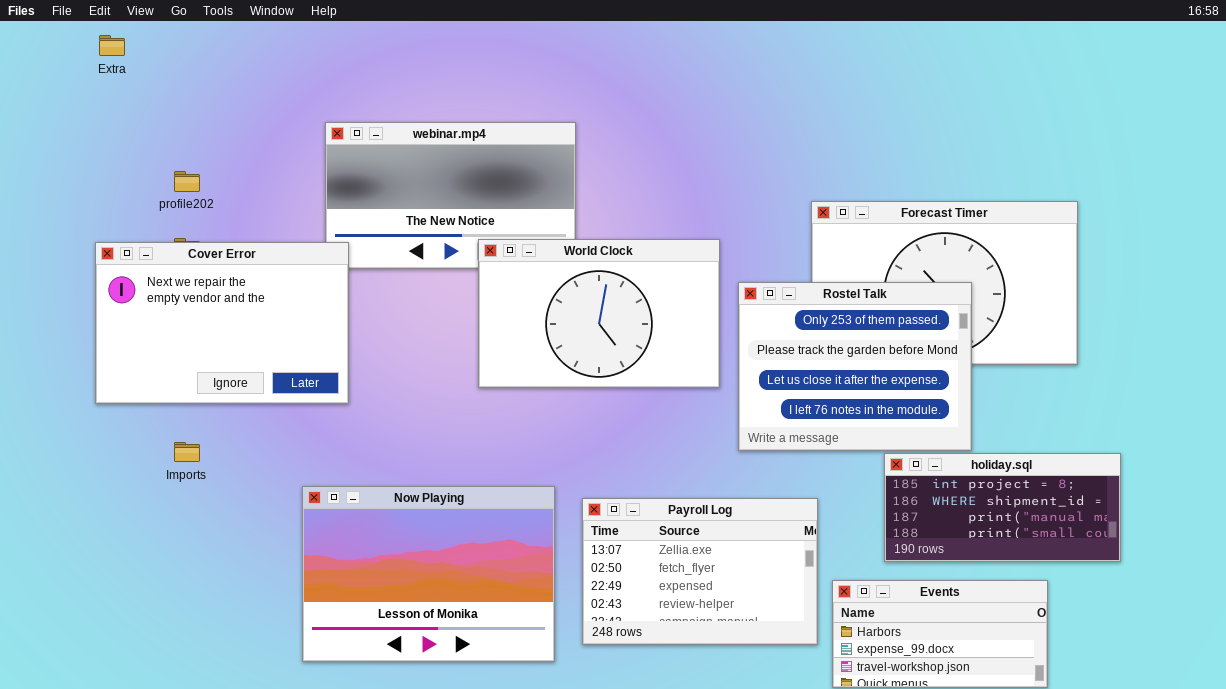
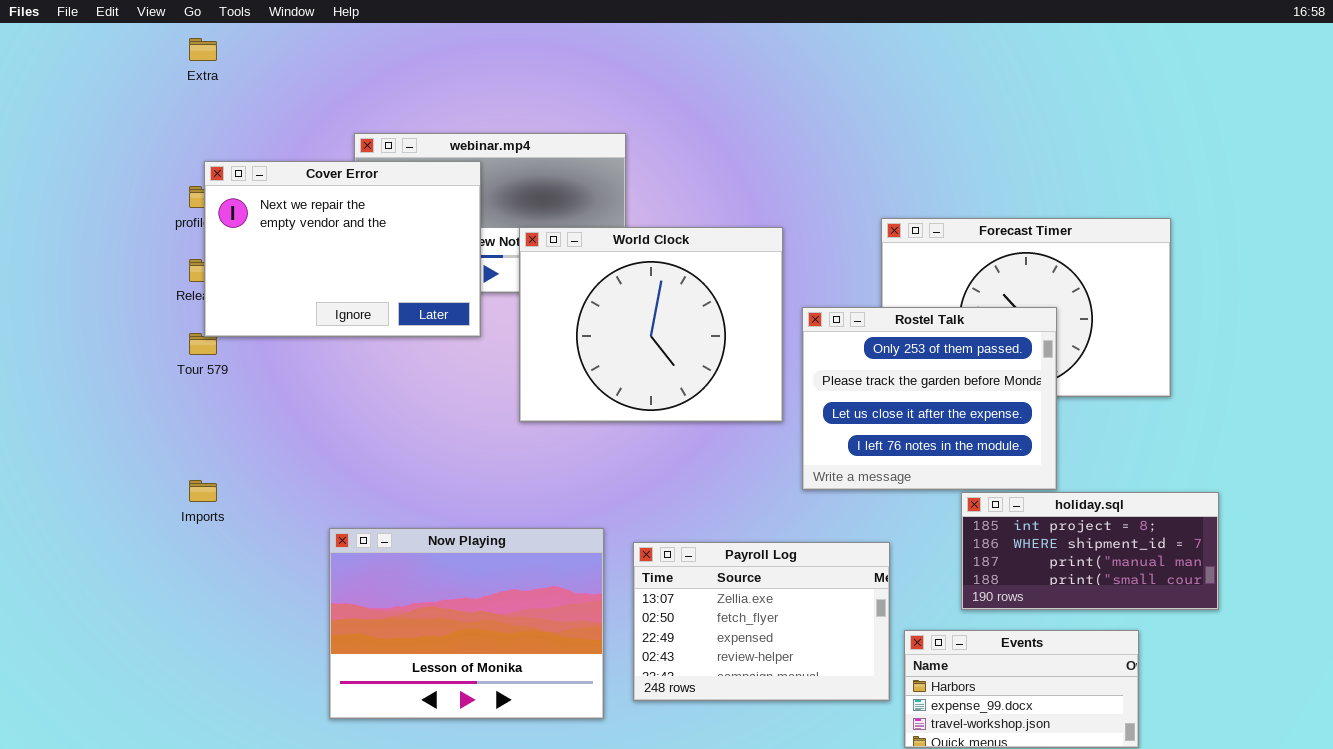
Extra: [99,35,125,56] -> [189,38,217,61], moved
World Clock: [478,239,720,388] -> [519,227,783,422], resized
Cover Error: [95,242,349,404] -> [204,161,481,337], moved

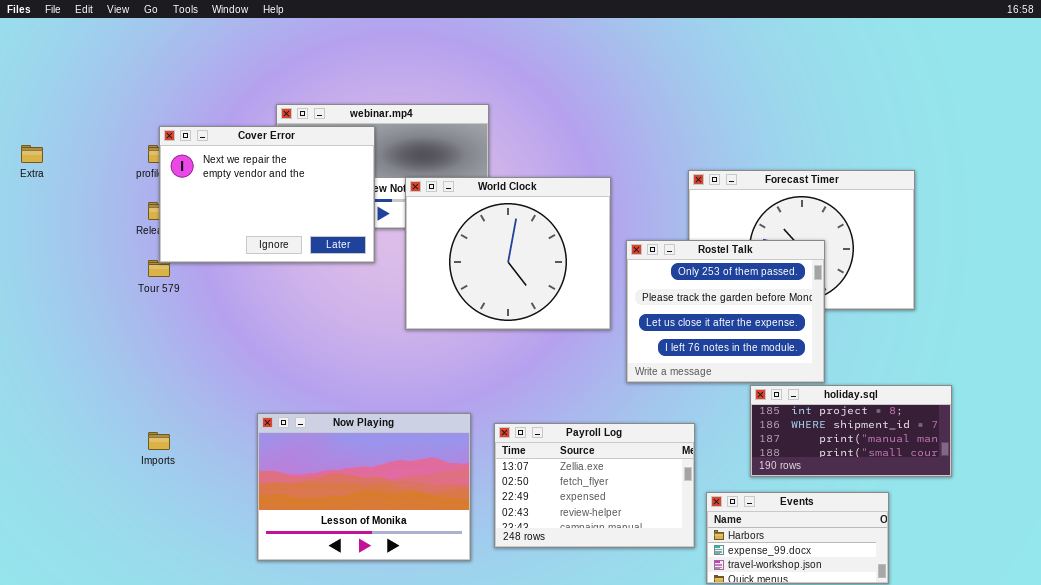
Extra: [189,38,217,61] -> [21,145,43,163], moved
Imports: [189,480,217,502] -> [148,432,170,450], moved

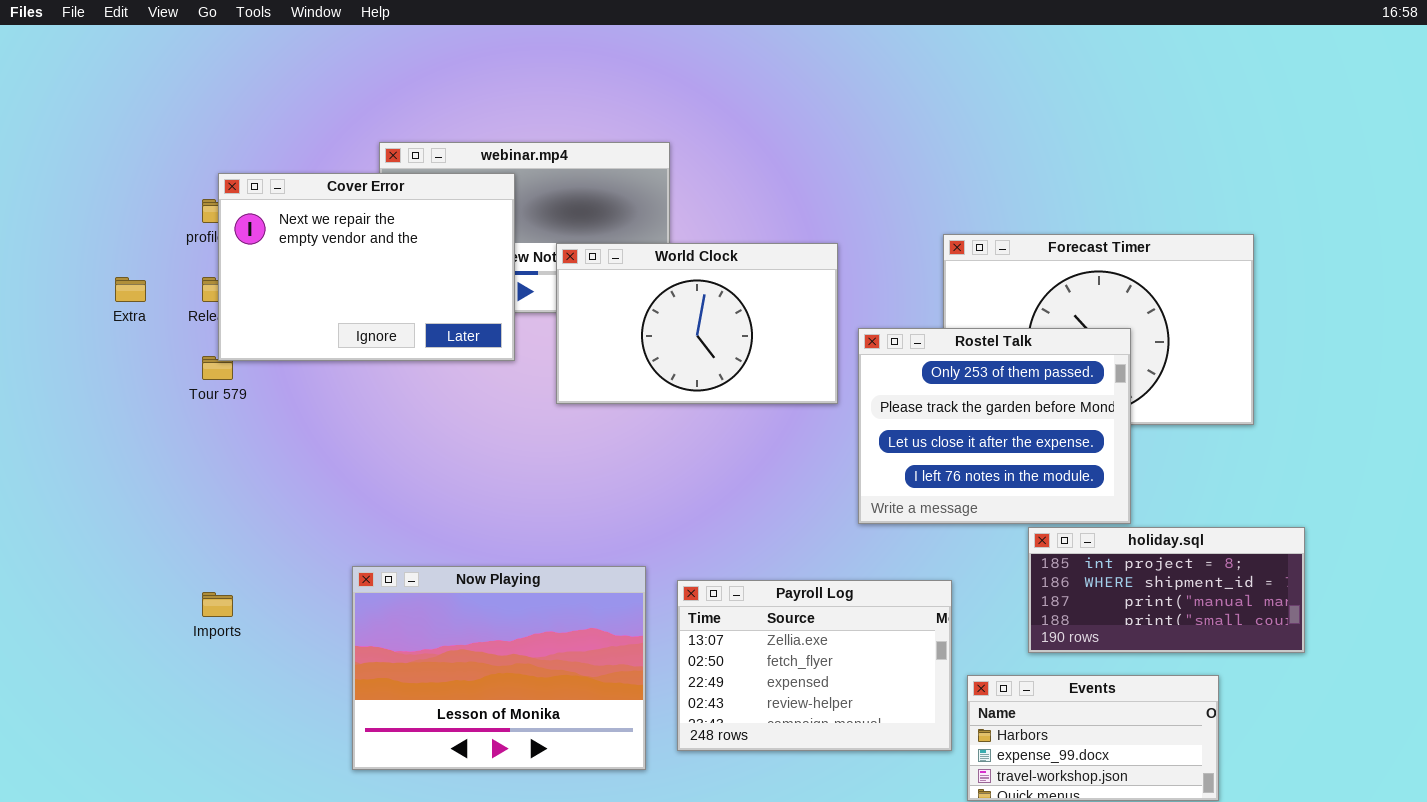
Extra: [21,145,43,163] -> [115,277,146,302], moved
World Clock: [405,177,611,330] -> [556,243,838,404], resized

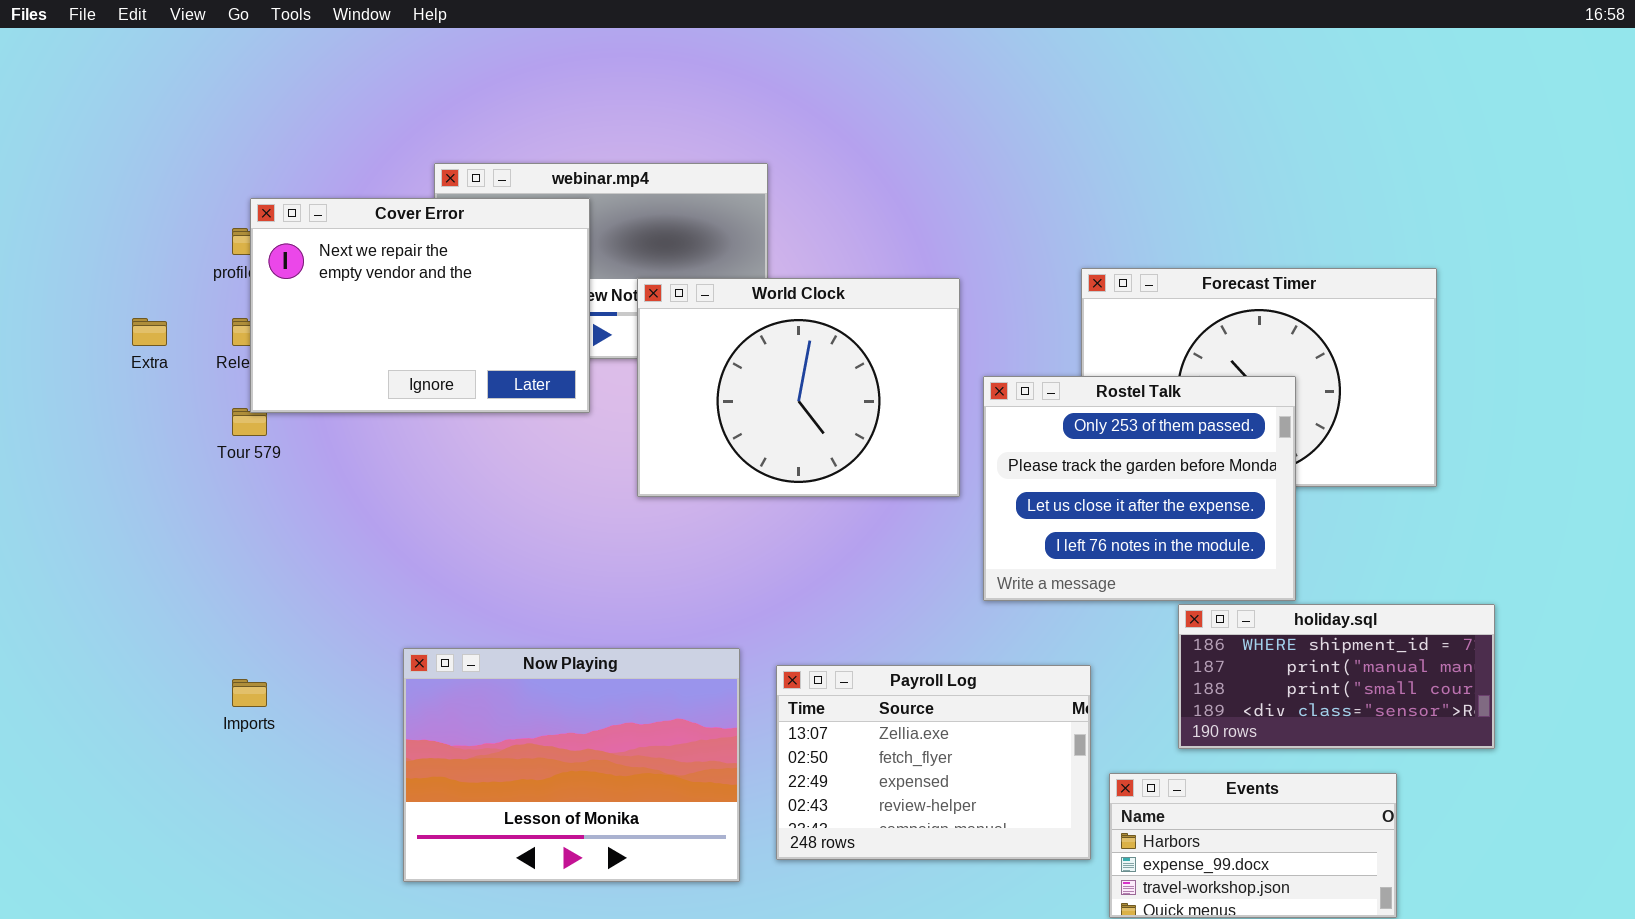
World Clock: [556,243,838,404] -> [637,278,960,497], resized
holiday.sql: [1028,527,1305,653] -> [1178,604,1495,749], scrolled down 1 row

